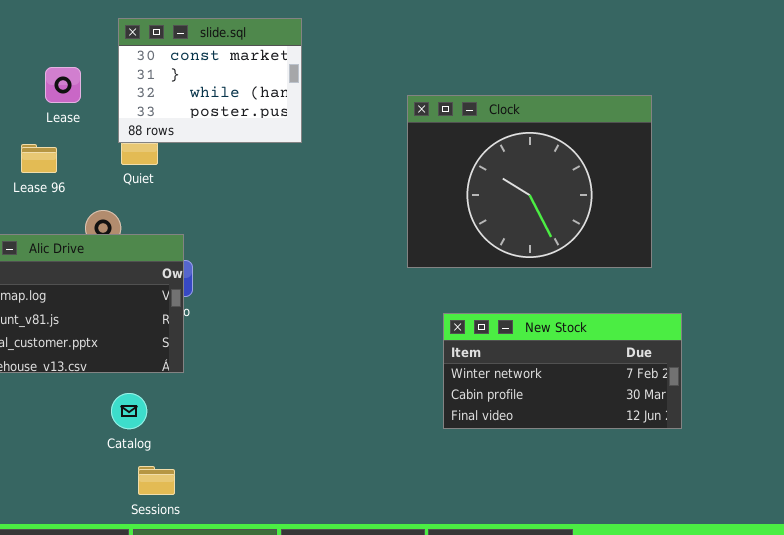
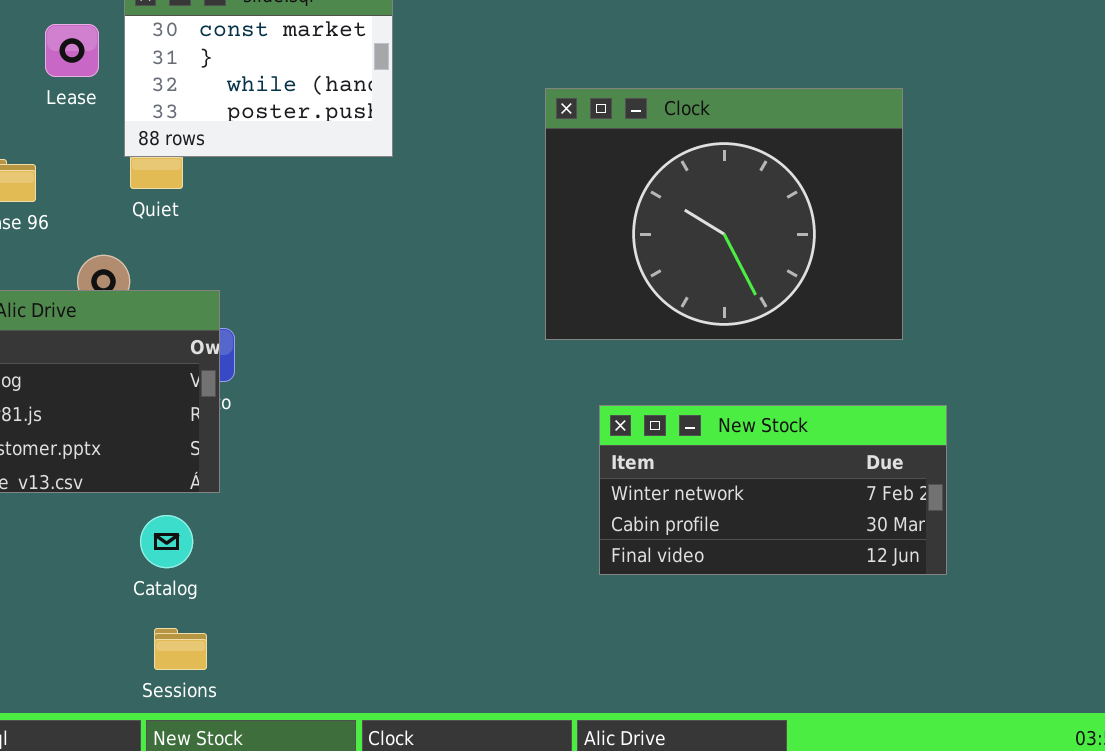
Lease: [45,67,81,103] -> [45,24,99,77], moved
Catalog: [111,393,147,429] -> [140,515,193,568], moved

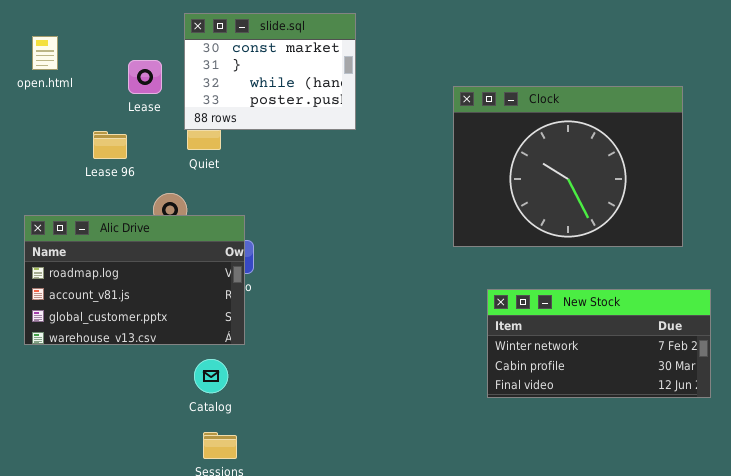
Lease: [45,24,99,77] -> [128,60,162,94], moved

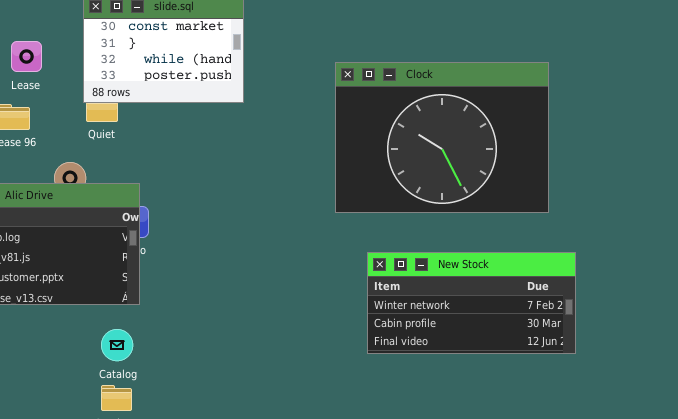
Lease: [128,60,162,94] -> [11,41,42,72], moved
Catalog: [194,359,228,393] -> [101,329,133,361], moved

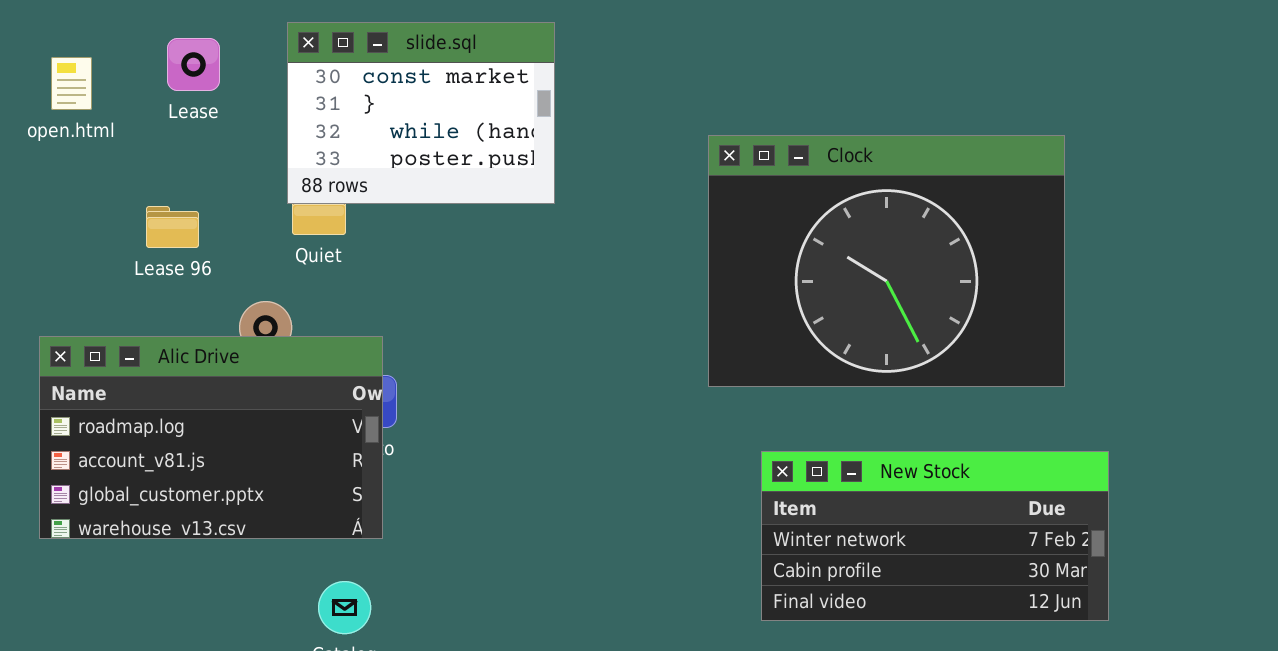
Lease: [11,41,42,72] -> [167,38,220,91], moved

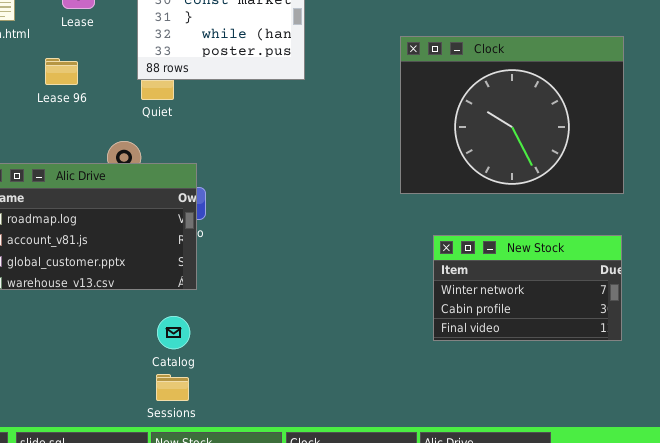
Lease 96: [146,206,199,248] -> [45,58,78,85], moved
New Stock: [761,451,1109,621] -> [433,235,622,341], resized

